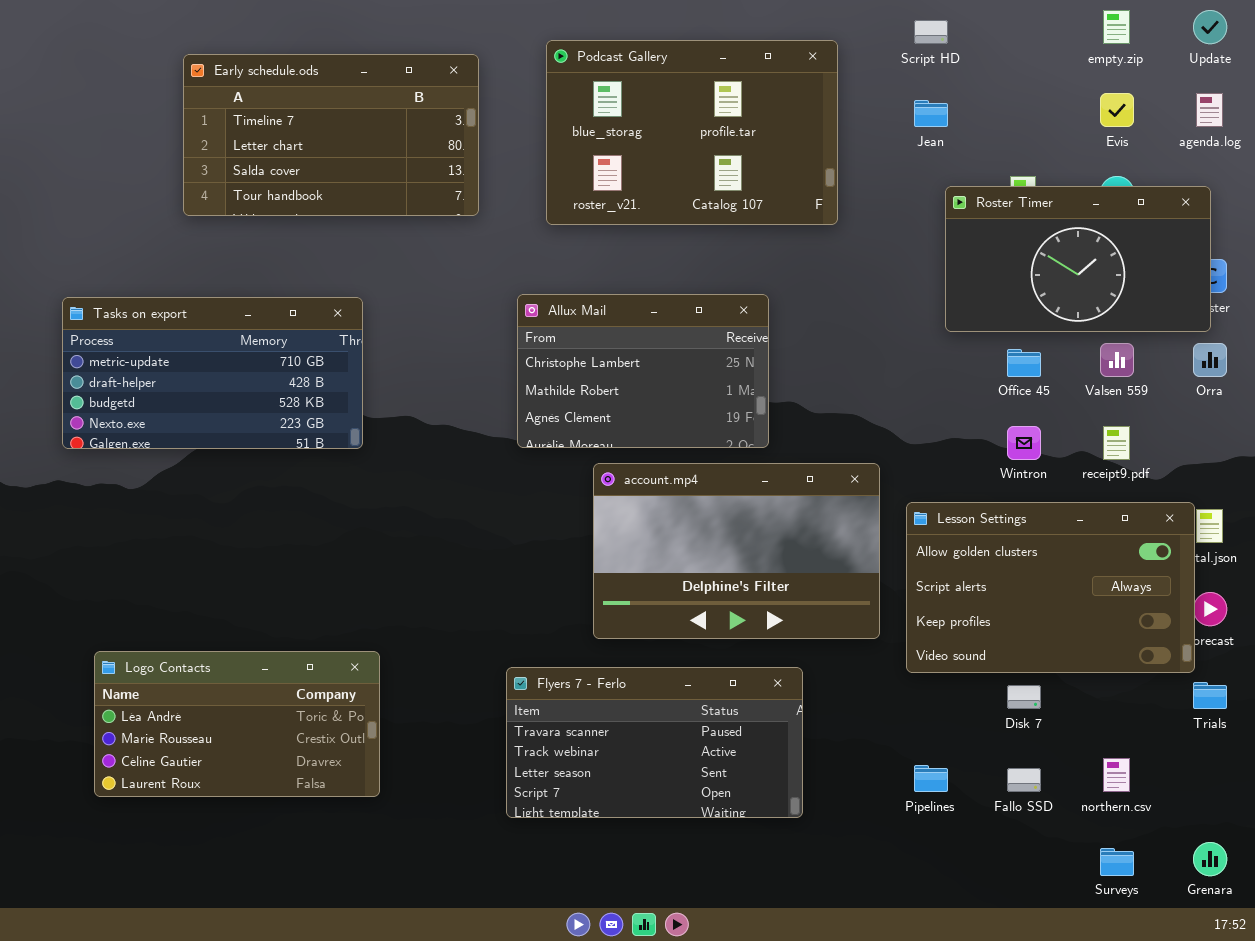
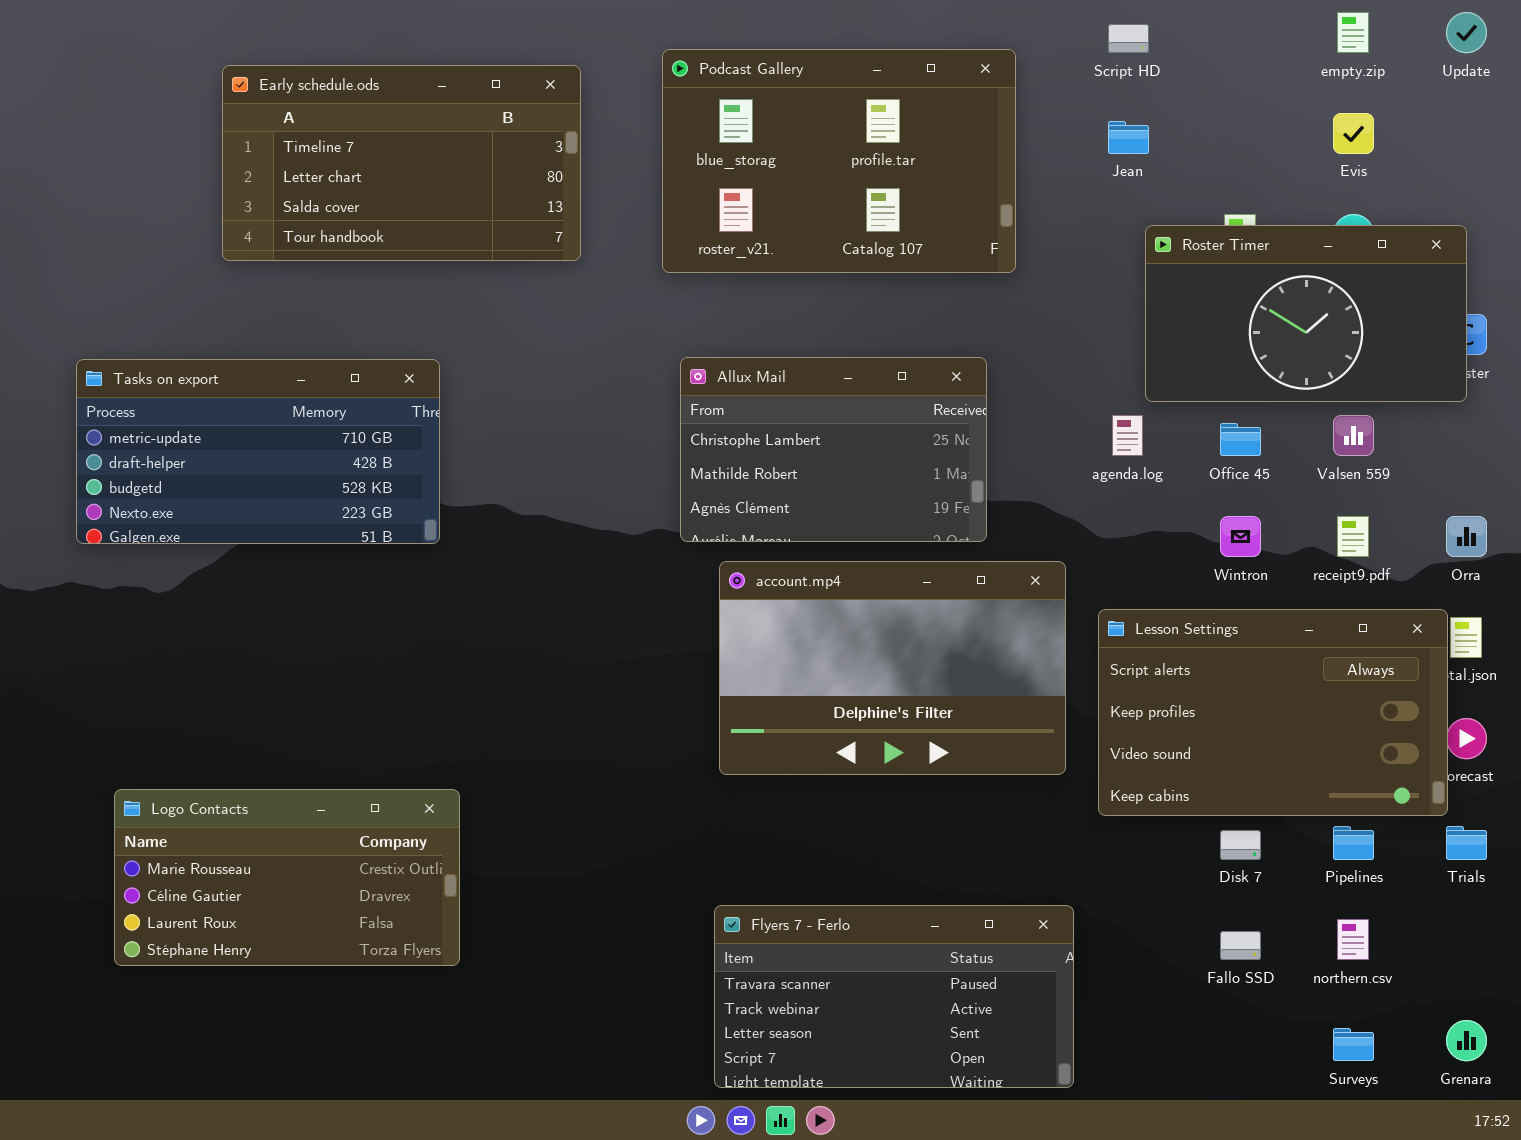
agenda.log: [1196,93,1223,127] -> [1112,415,1143,456], moved
Allux Mail: [517,294,769,448] -> [680,357,987,542], moved
Orra: [1193,343,1227,377] -> [1446,516,1487,557], moved
Lesson Settings: [906,502,1195,673] -> [1098,609,1448,816], scrolled down 1 row
Logo Contacts: [94,651,380,797] -> [114,789,460,966], scrolled down 1 row
Flyers 7 - Ferlo: [506,667,803,818] -> [714,905,1074,1088], moved
Pipelines: [914,765,948,792] -> [1333,826,1374,860], moved

